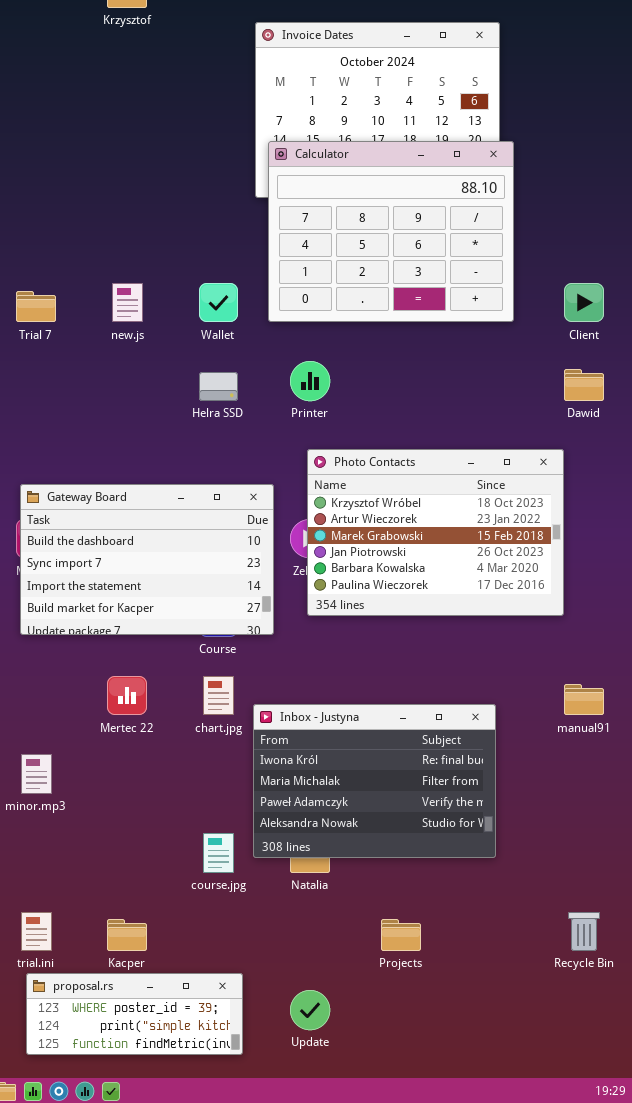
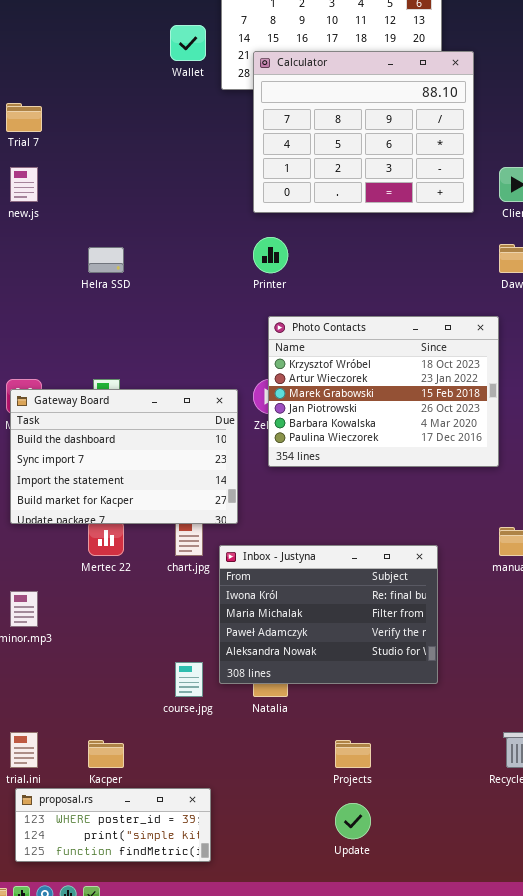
Calculator: [268,141,514,322] -> [253,51,474,213], moved
new.js: [112,283,143,322] -> [10,167,38,202], moved
Wallet: [199,283,238,322] -> [170,25,206,61], moved
Trial 7: [16,291,56,322] -> [6,103,42,132], moved
Helra SSD: [199,372,238,401] -> [88,247,124,273], moved
Gateway Board: [20,484,274,635] -> [10,389,238,524], moved
Update: [290,990,330,1030] -> [335,803,371,839], moved

